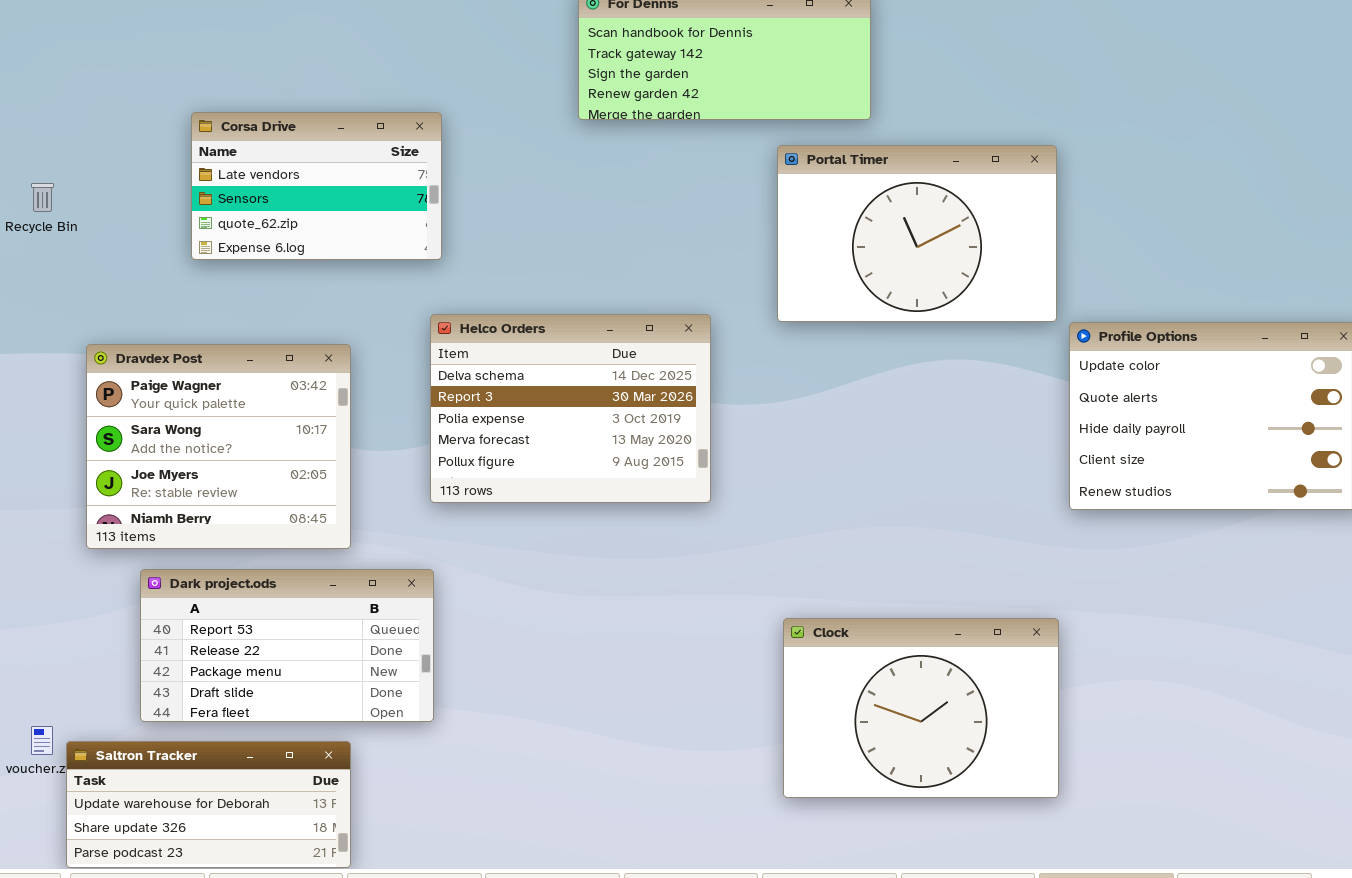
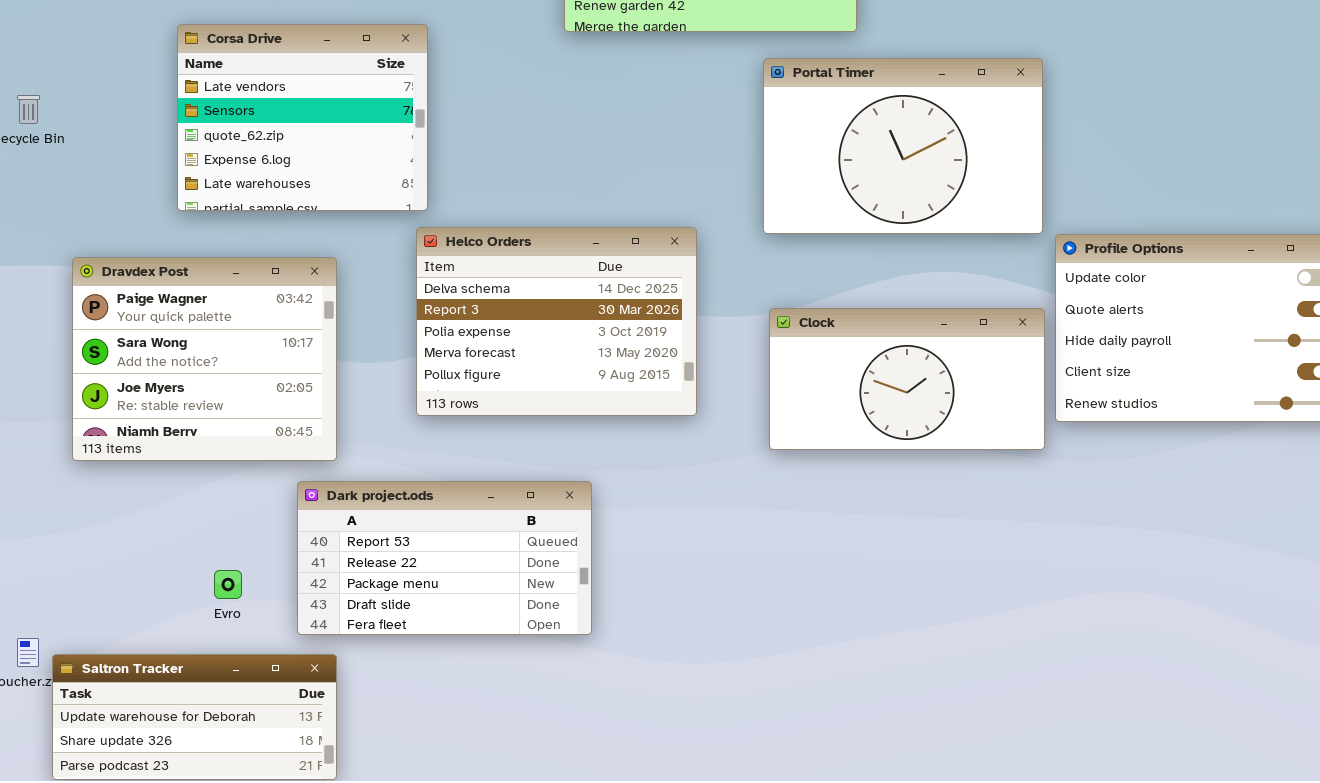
Corsa Drive: [191,112,442,260] -> [177,24,428,211], resized
Dark project.ods: [140,569,434,722] -> [297,481,592,635], moved
Clock: [783,618,1059,798] -> [769,308,1045,450], moved, resized

